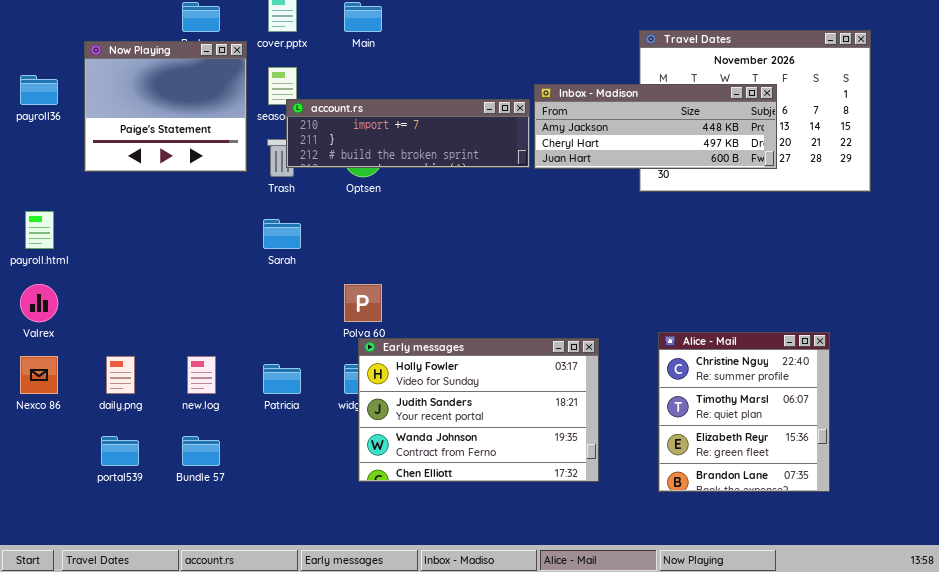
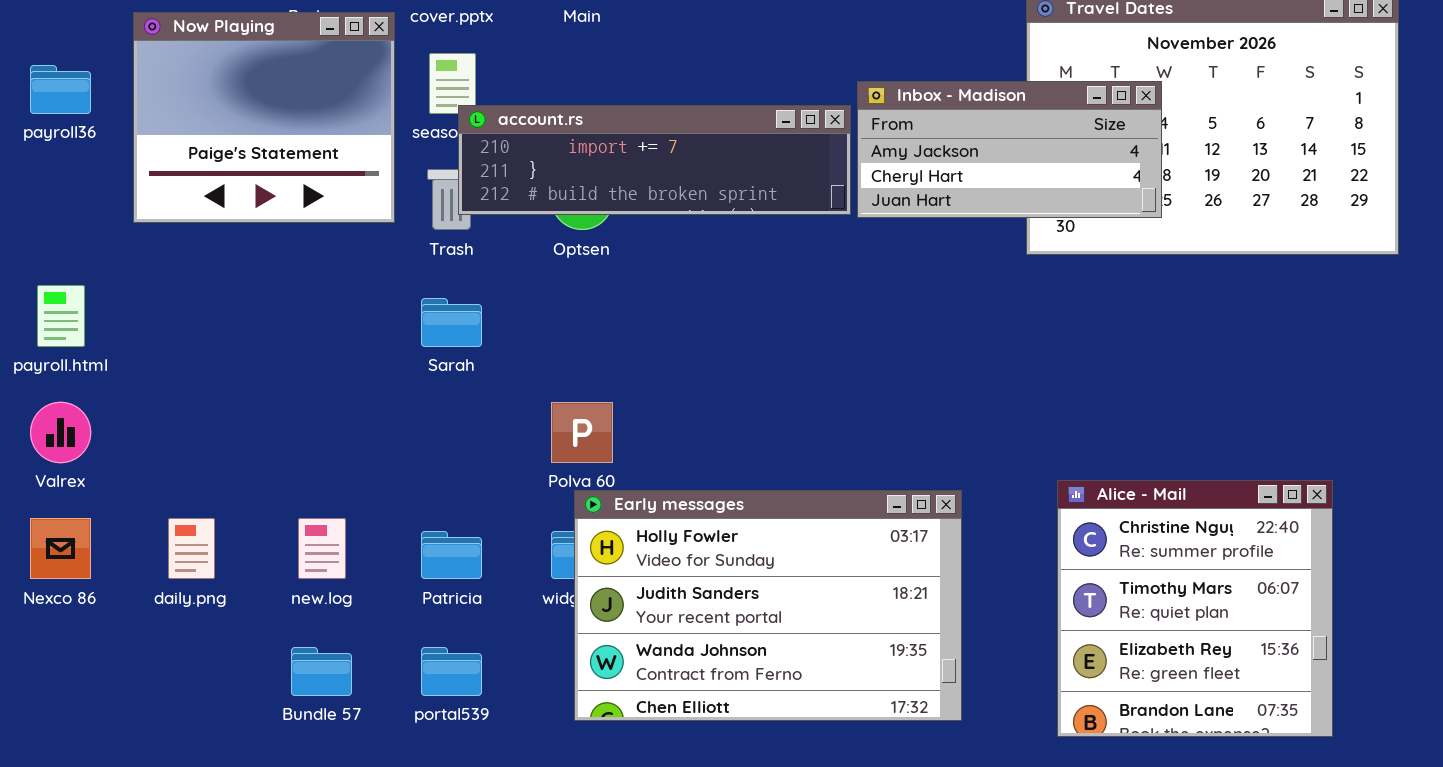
Inbox - Madison: [534,84,777,169] -> [857,81,1162,218], resized
portal539: [101,436,139,466] -> [421,647,482,696], moved

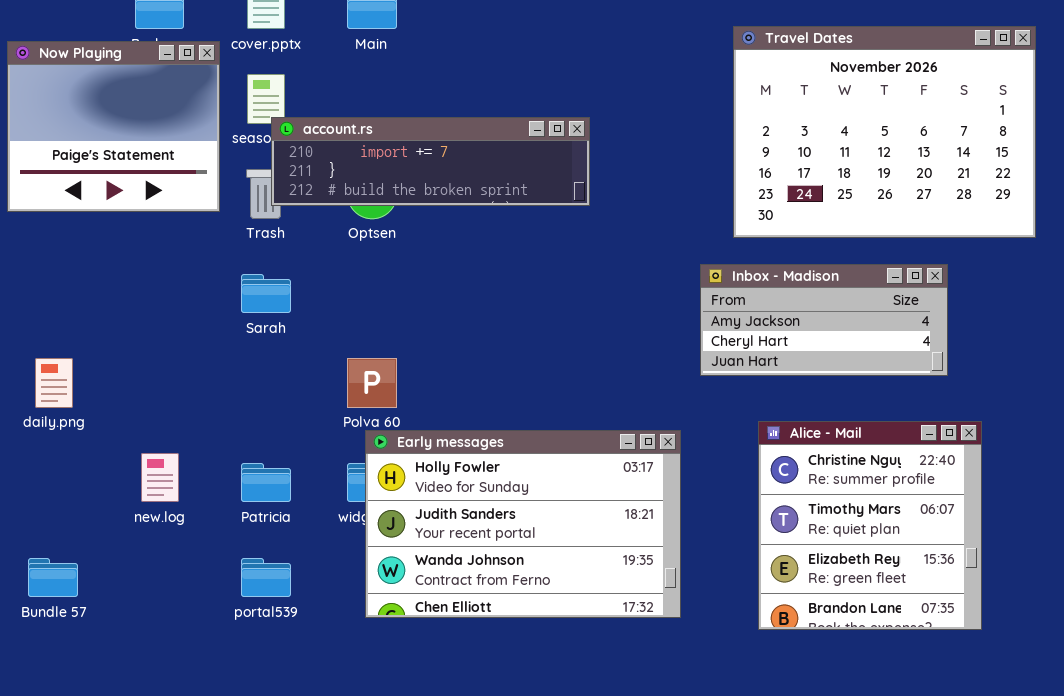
Inbox - Madison: [857,81,1162,218] -> [700,264,948,376], moved
daily.png: [168,518,215,579] -> [35,358,73,408], moved
Bundle 57: [291,647,352,696] -> [28,558,78,597], moved

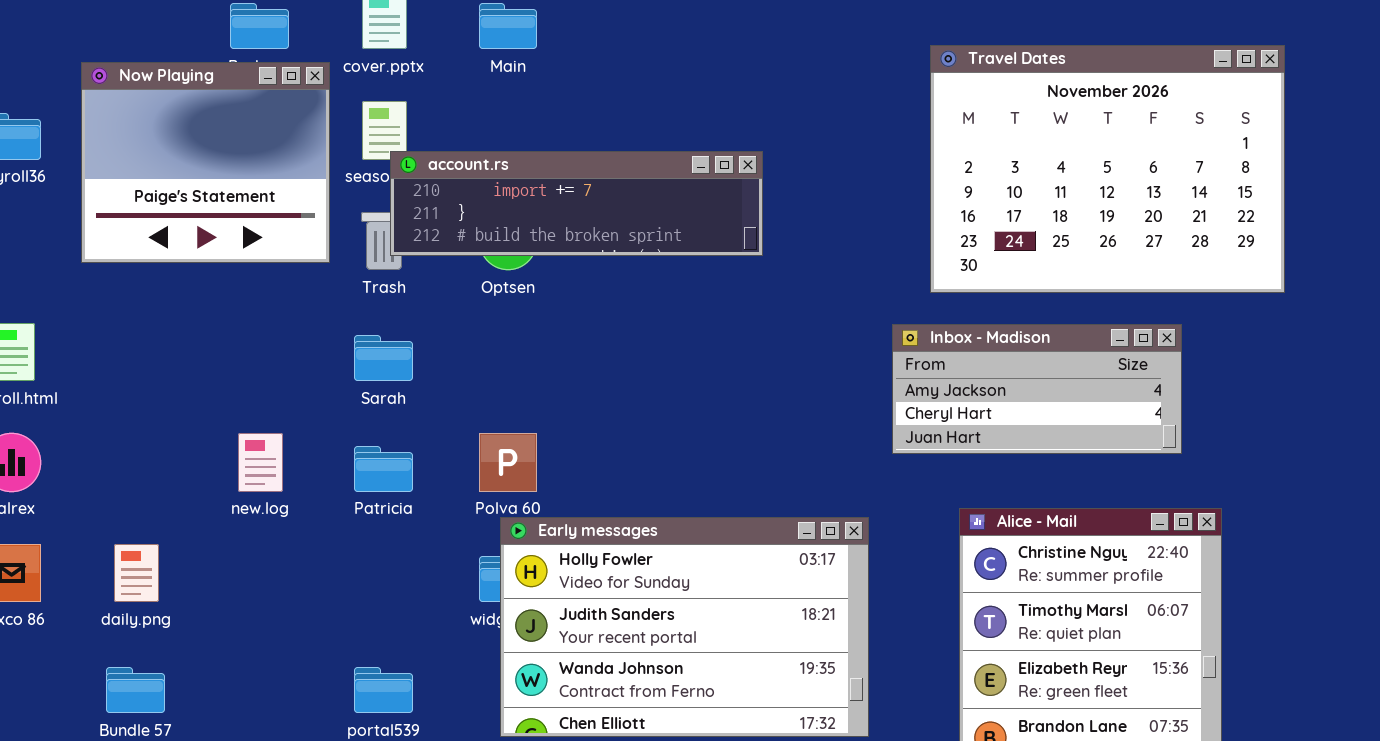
daily.png: [35,358,73,408] -> [114,544,159,602], moved
new.log: [141,453,179,502] -> [238,433,283,492], moved
Patricia: [241,463,291,502] -> [354,446,413,492], moved

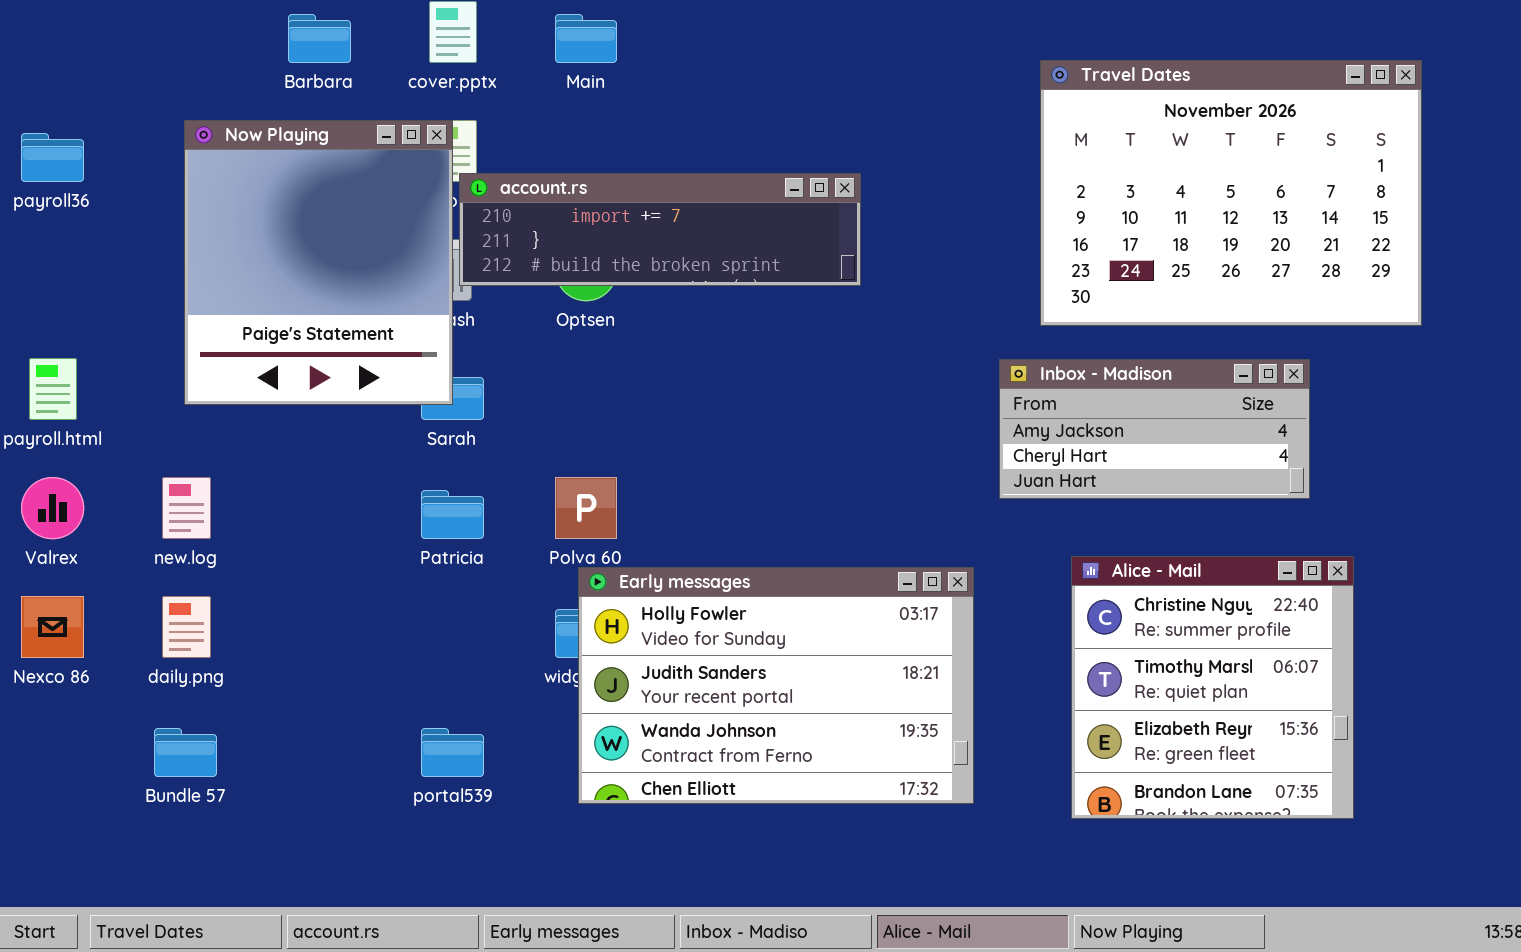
Now Playing: [81,62,330,263] -> [184,120,453,405], moved, resized
new.log: [238,433,283,492] -> [162,477,211,539], moved

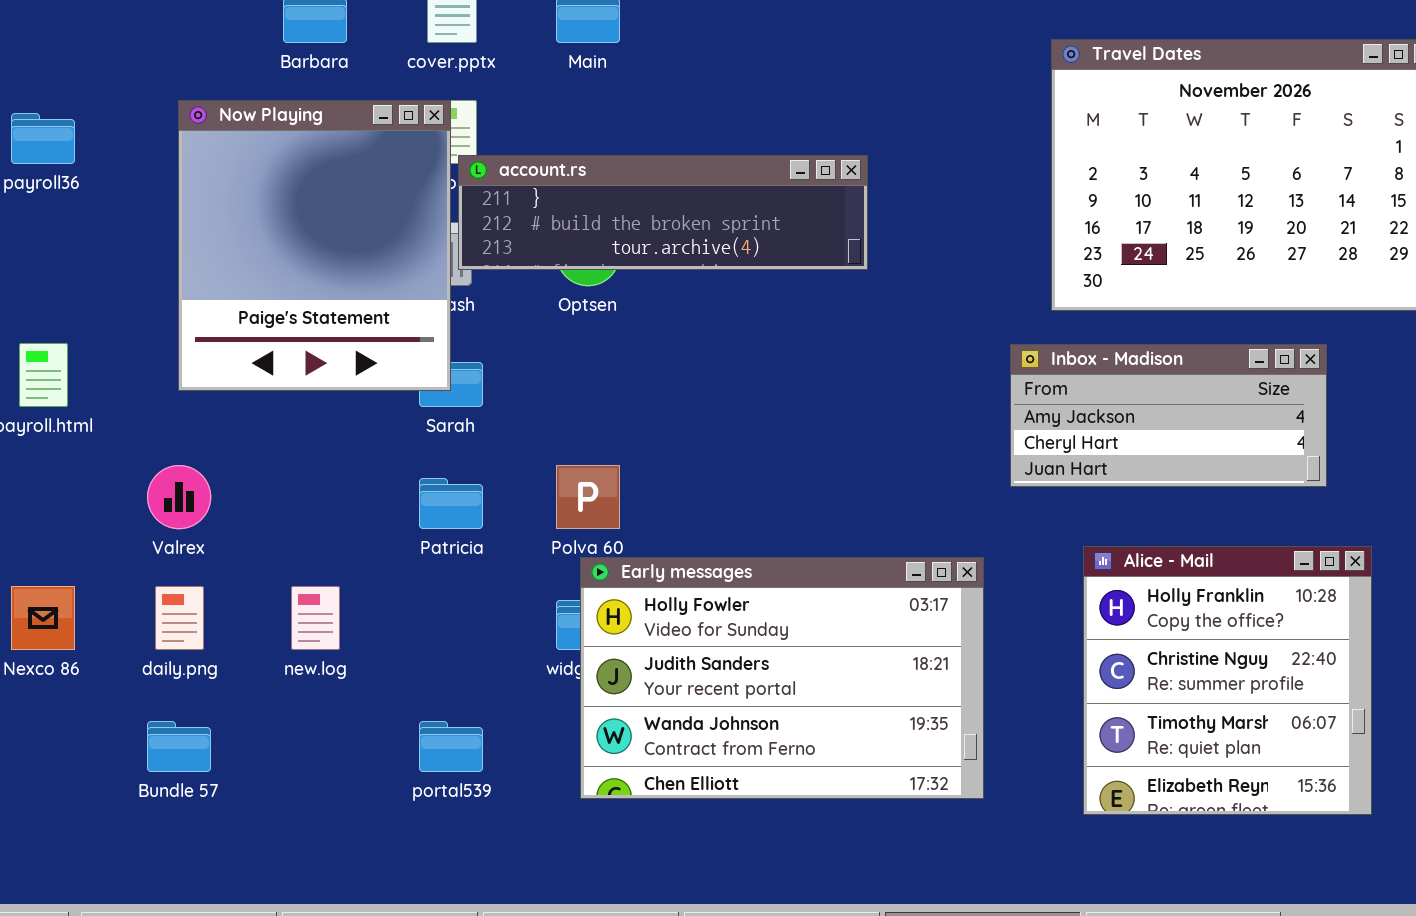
account.rs: [459,173,861,286] -> [458,155,868,270], scrolled down 1 row
Valrex: [21,477,84,539] -> [147,465,211,529], moved
new.log: [162,477,211,539] -> [291,586,340,650], moved
Alice - Mail: [1071,556,1354,819] -> [1083,546,1372,815], scrolled up 1 row

